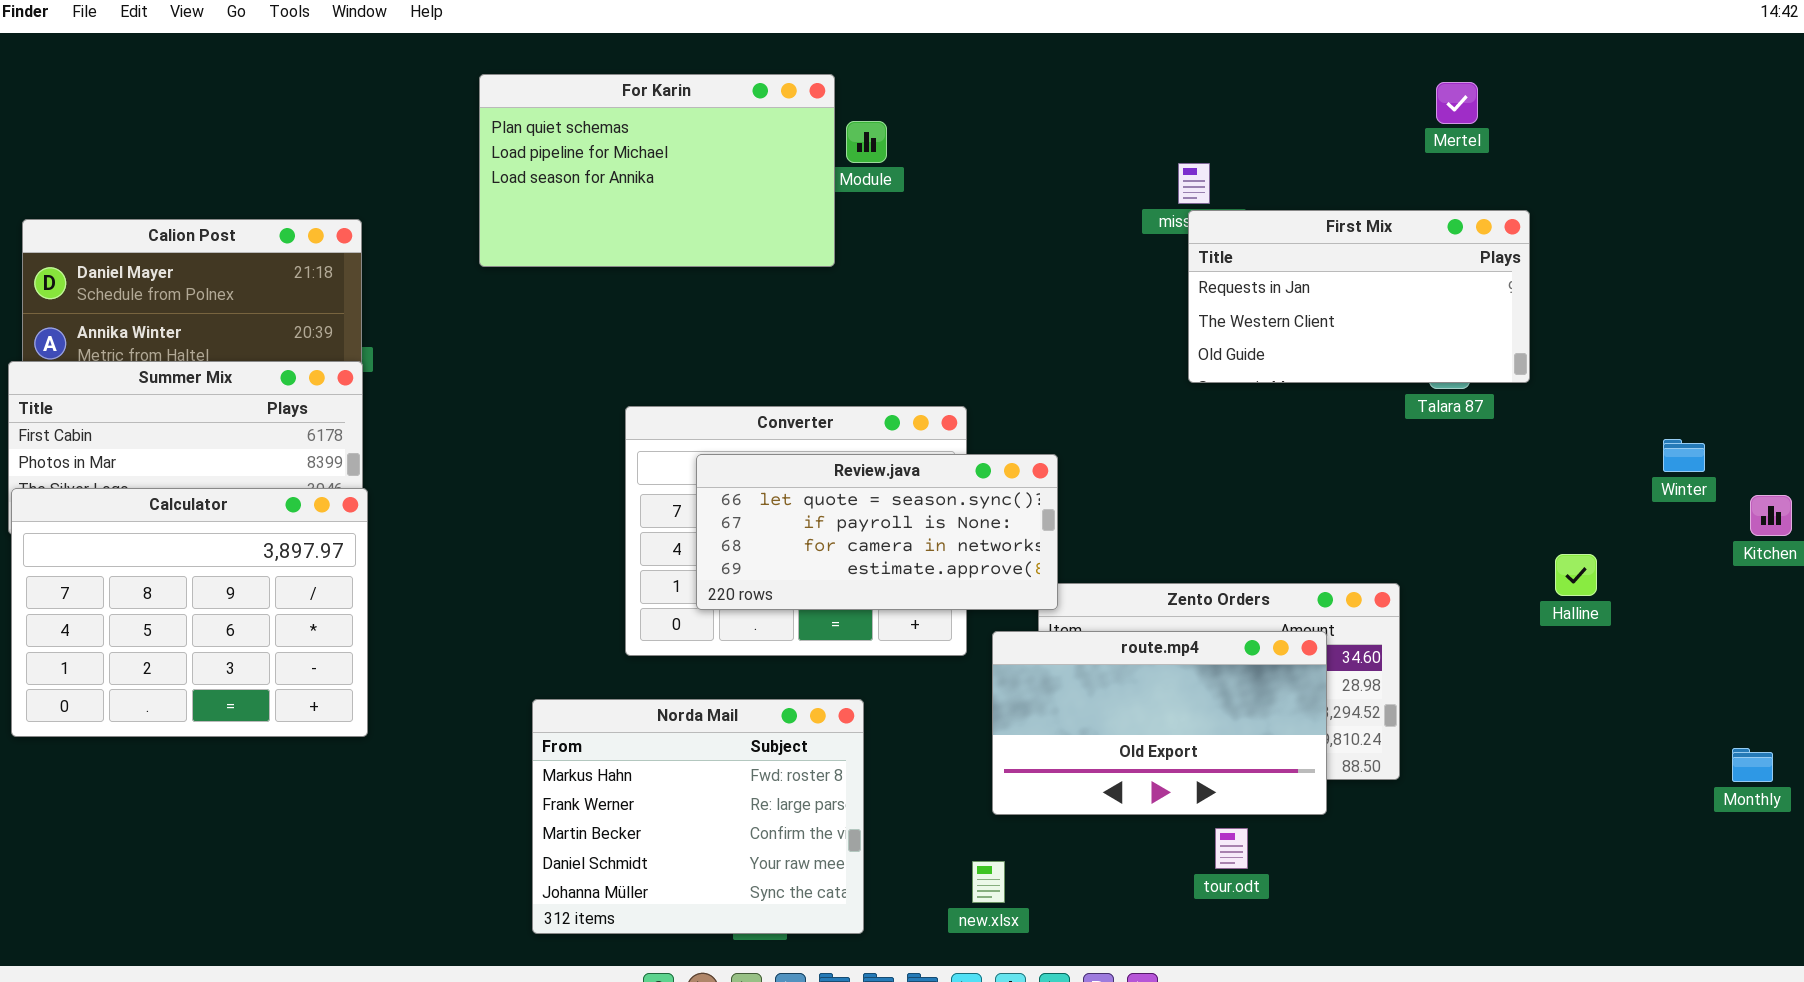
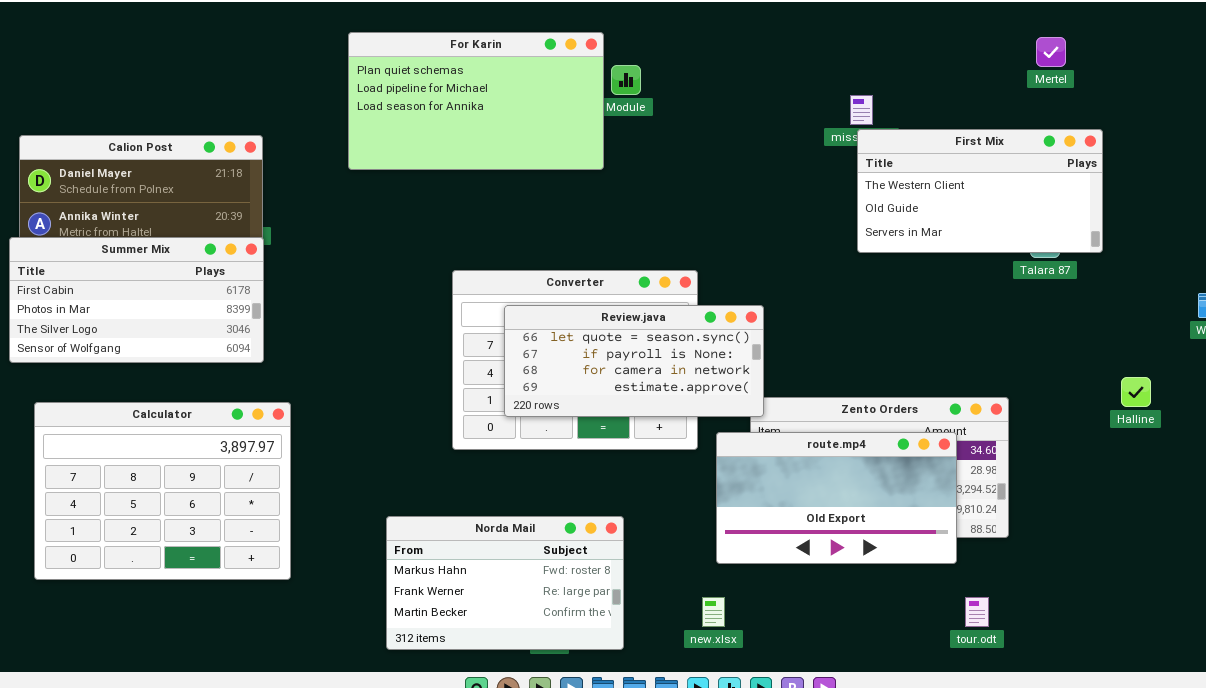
First Mix: [1188,210,1530,383] -> [857,129,1103,253], scrolled down 1 row
Calculator: [11,488,368,737] -> [34,402,291,580], moved
Norda Mail: [532,699,864,934] -> [386,516,624,650], resized
tour.odt: [1215,828,1248,869] -> [965,597,989,627], moved

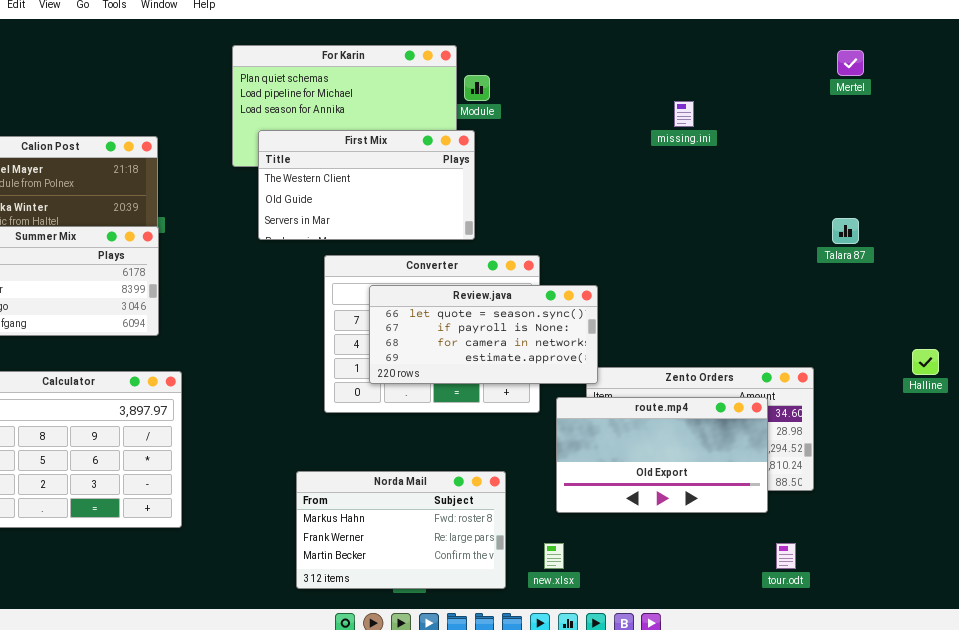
First Mix: [857,129,1103,253] -> [258,130,475,240], moved
Norda Mail: [386,516,624,650] -> [296,471,506,589], moved

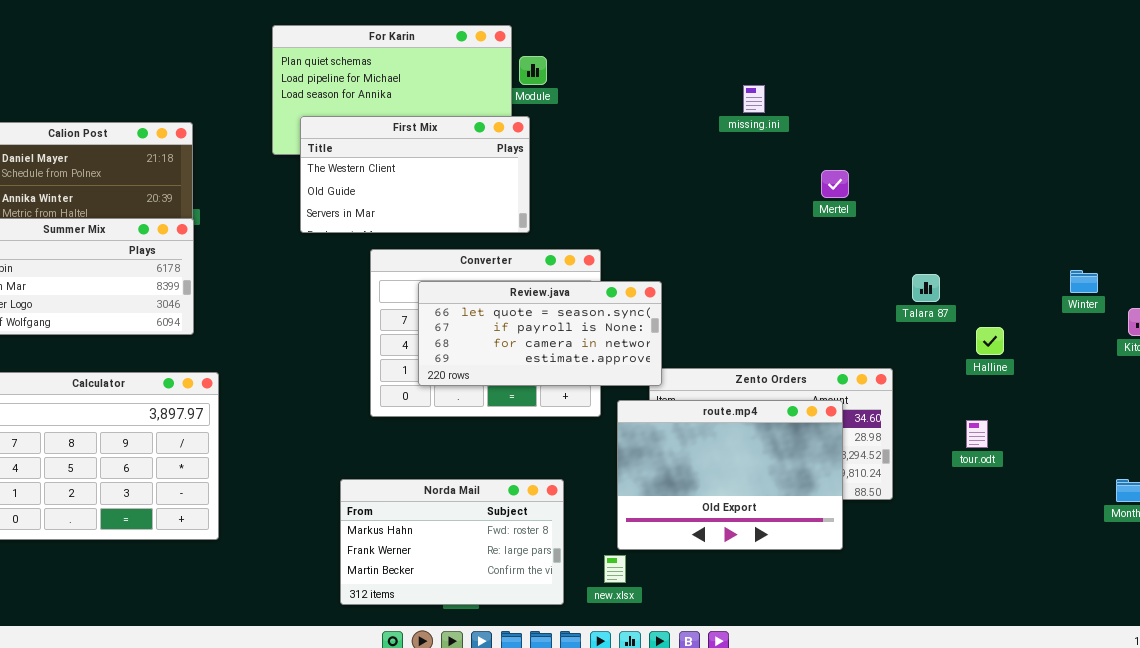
Mertel: [837,50,864,76] -> [821,170,849,198], moved
Talara 87: [832,218,859,244] -> [912,274,940,302], moved
Halline: [912,349,939,375] -> [976,327,1004,355], moved
route.mp4: [556,397,768,513] -> [617,400,843,550], resized
tour.odt: [776,543,796,569] -> [966,420,988,448], moved

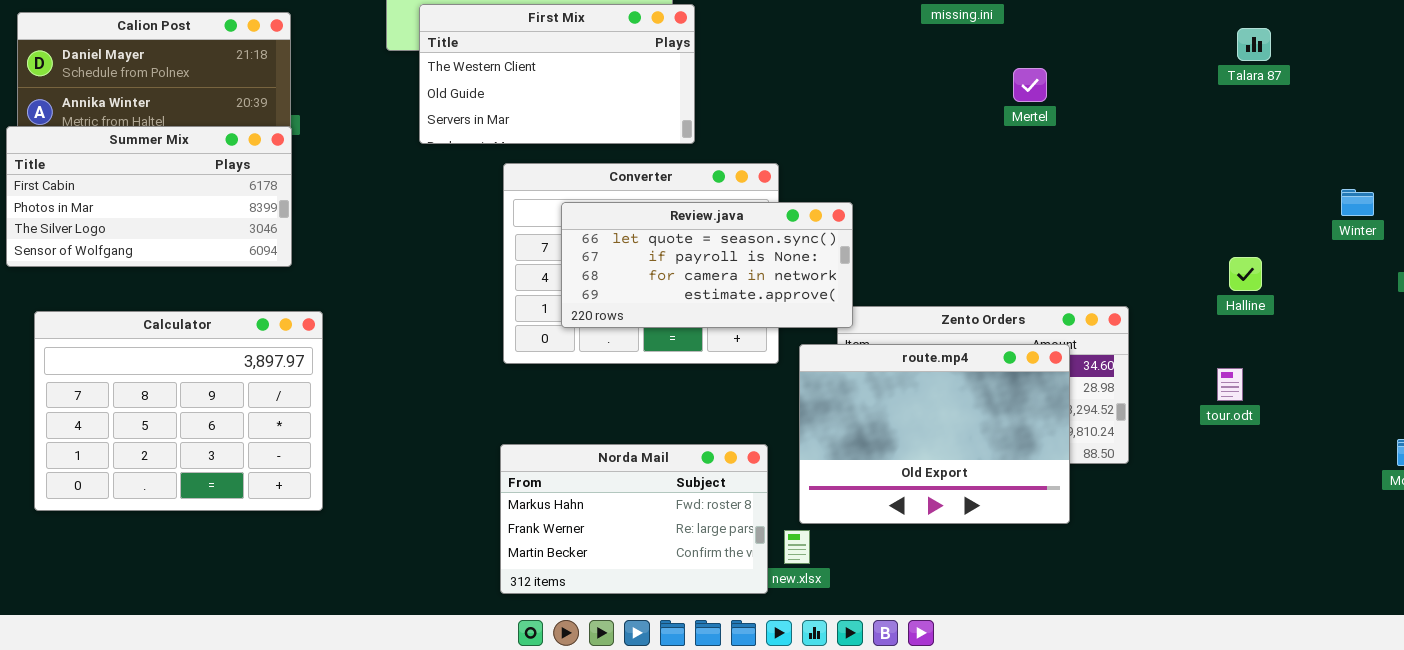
Mertel: [821,170,849,198] -> [1013,68,1047,102], moved
Talara 87: [912,274,940,302] -> [1237,28,1271,61], moved
Norda Mail: [340,479,564,605] -> [500,444,768,594], moved

